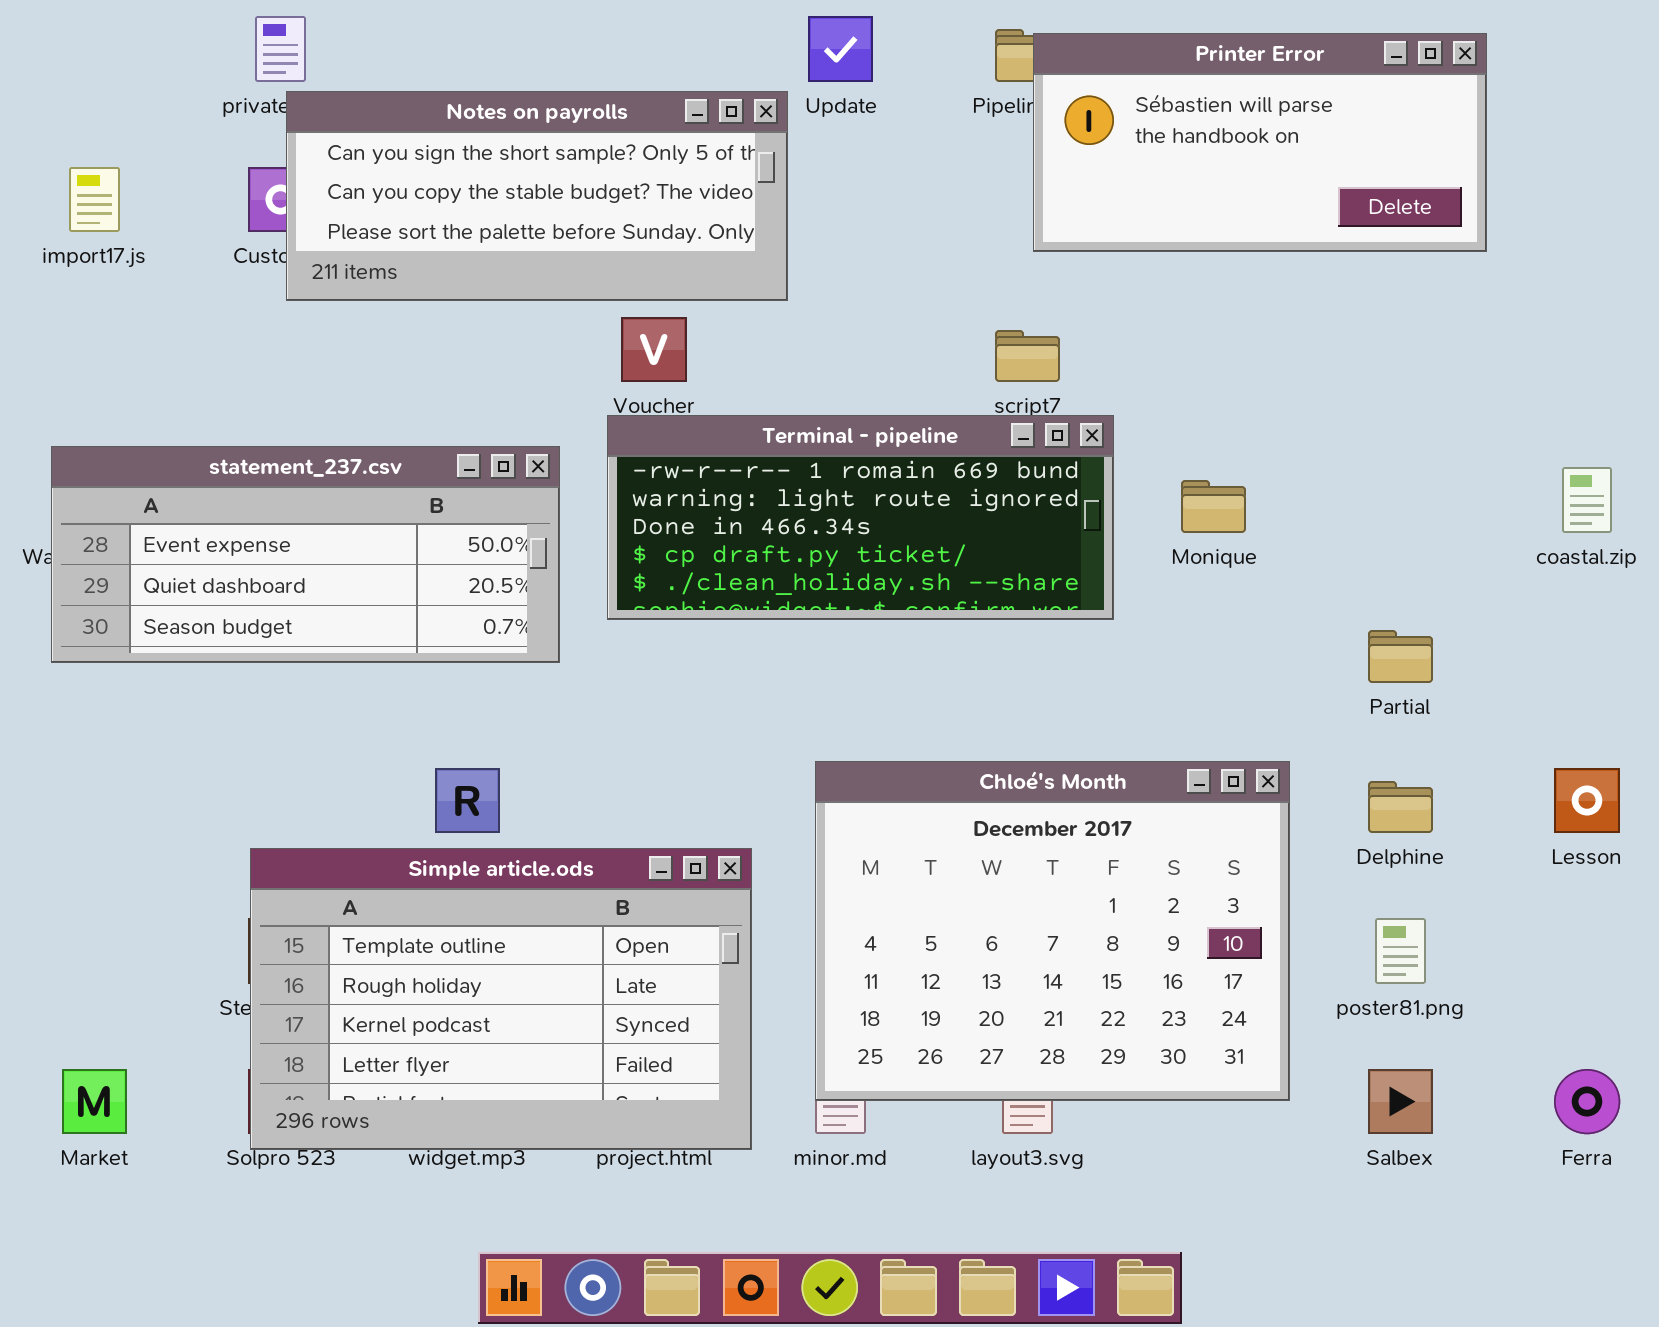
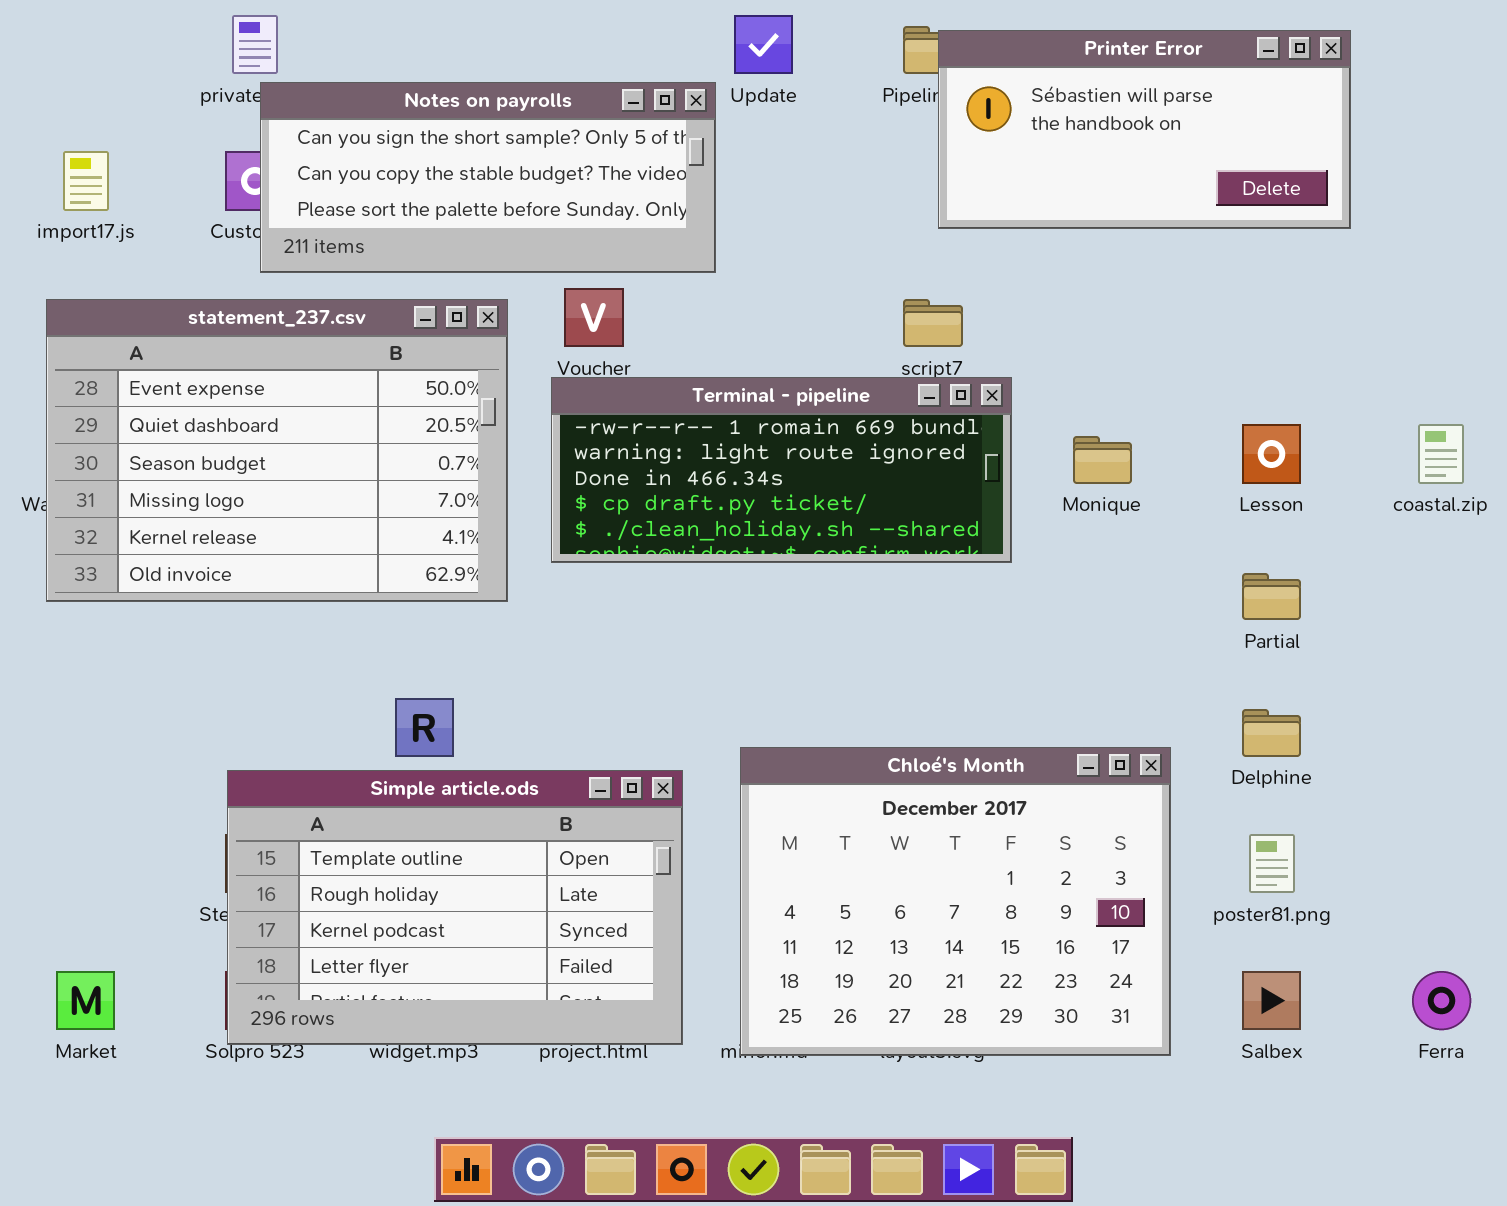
statement_237.csv: [51,446,560,663] -> [46,299,508,602], resized
Chloé's Month: [815,761,1290,1101] -> [740,747,1171,1056], moved
Lesson: [1554,768,1620,833] -> [1242,424,1301,484], moved

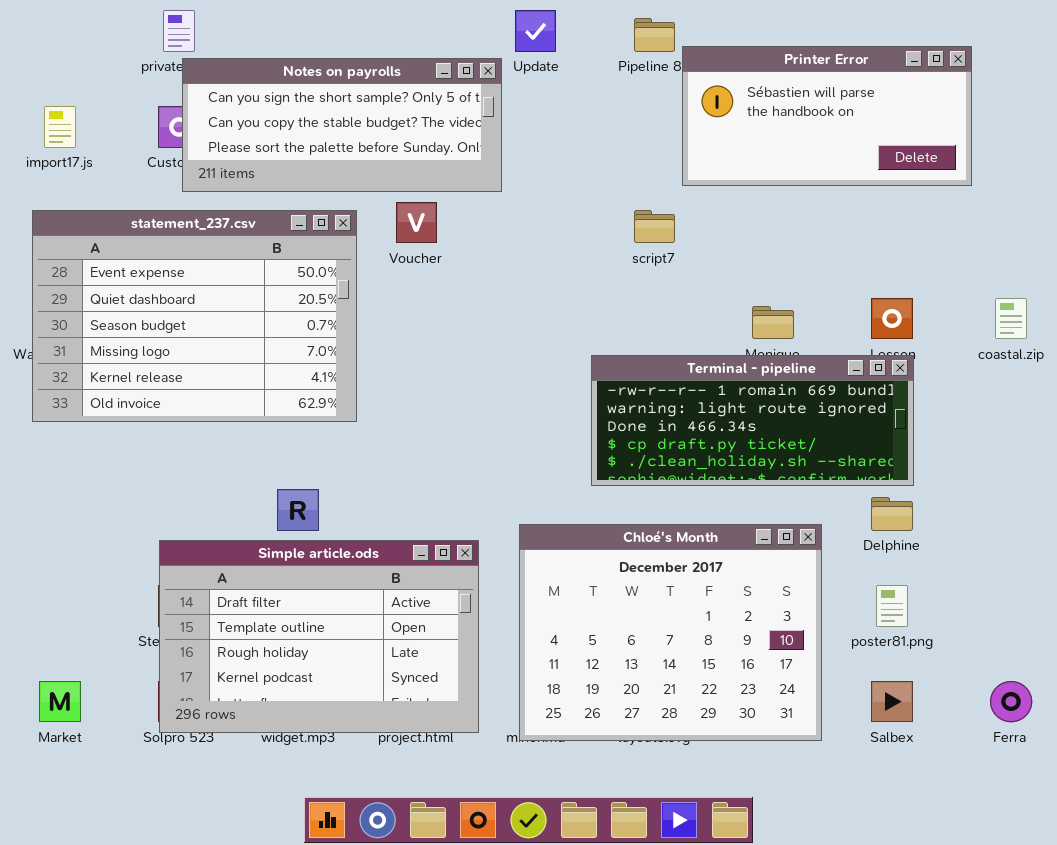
Printer Error: [938,30,1351,229] -> [682,46,972,186], moved
Terminal - pipeline: [551,377,1012,563] -> [591,355,914,486], moved
Simple article.ods: [227,770,683,1045] -> [159,540,479,733], scrolled up 1 row

